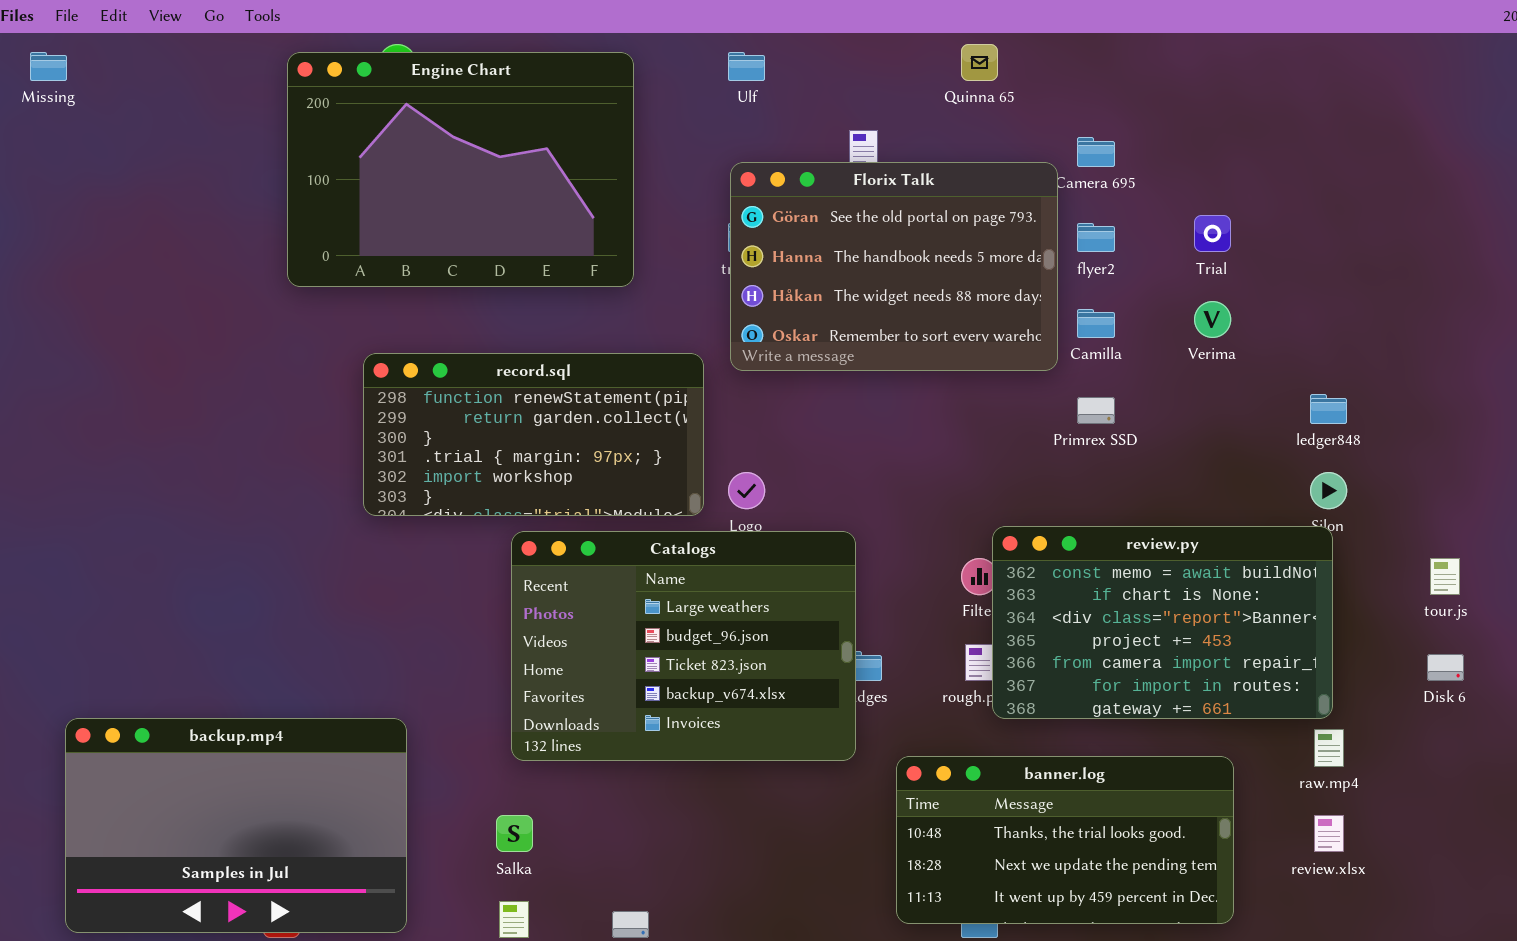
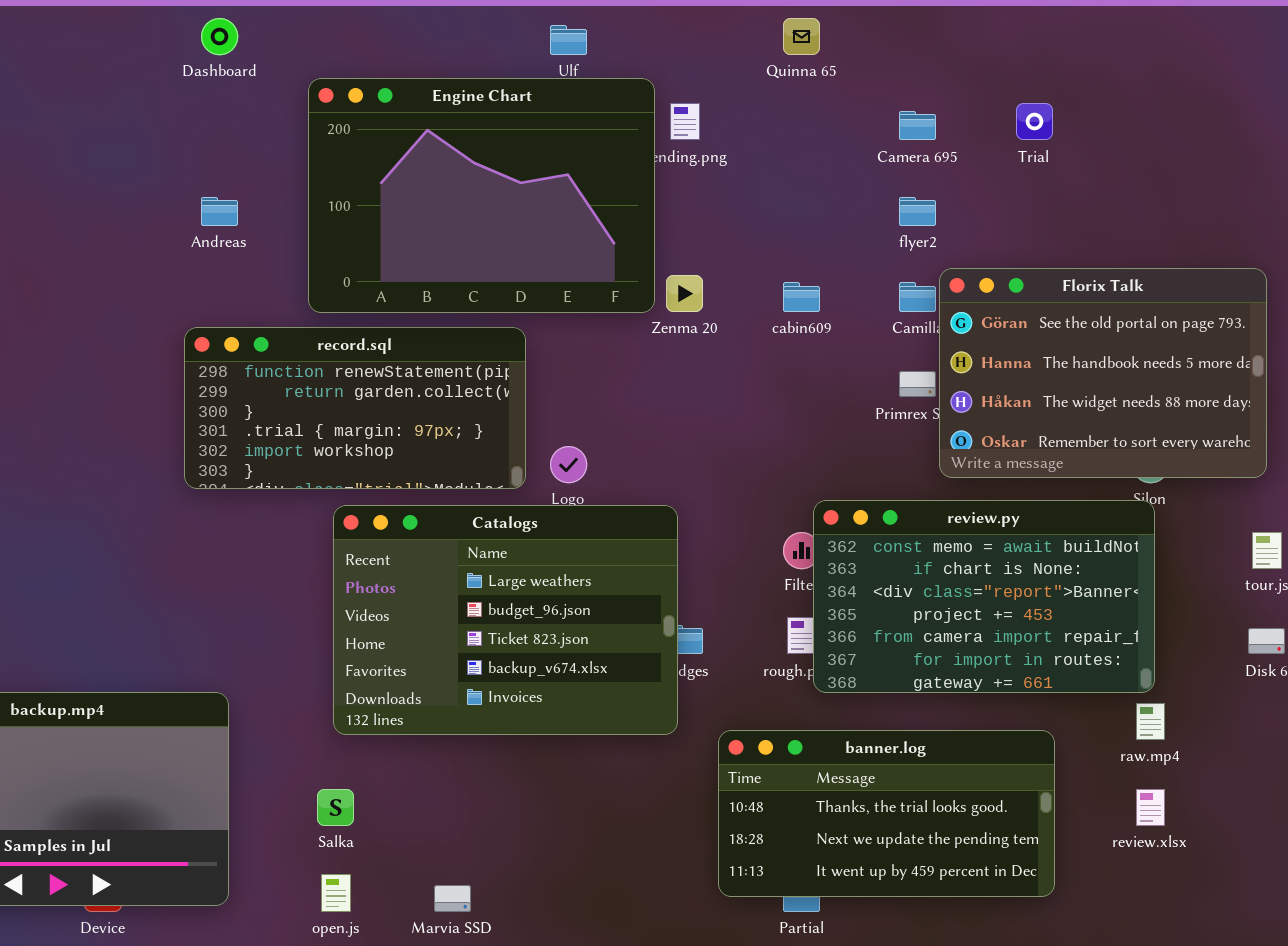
Engine Chart: [287,52,634,287] -> [308,78,655,313], moved
Florix Talk: [730,162,1058,371] -> [939,268,1267,478], moved
Trial: [1194,215,1231,252] -> [1016,103,1053,140], moved

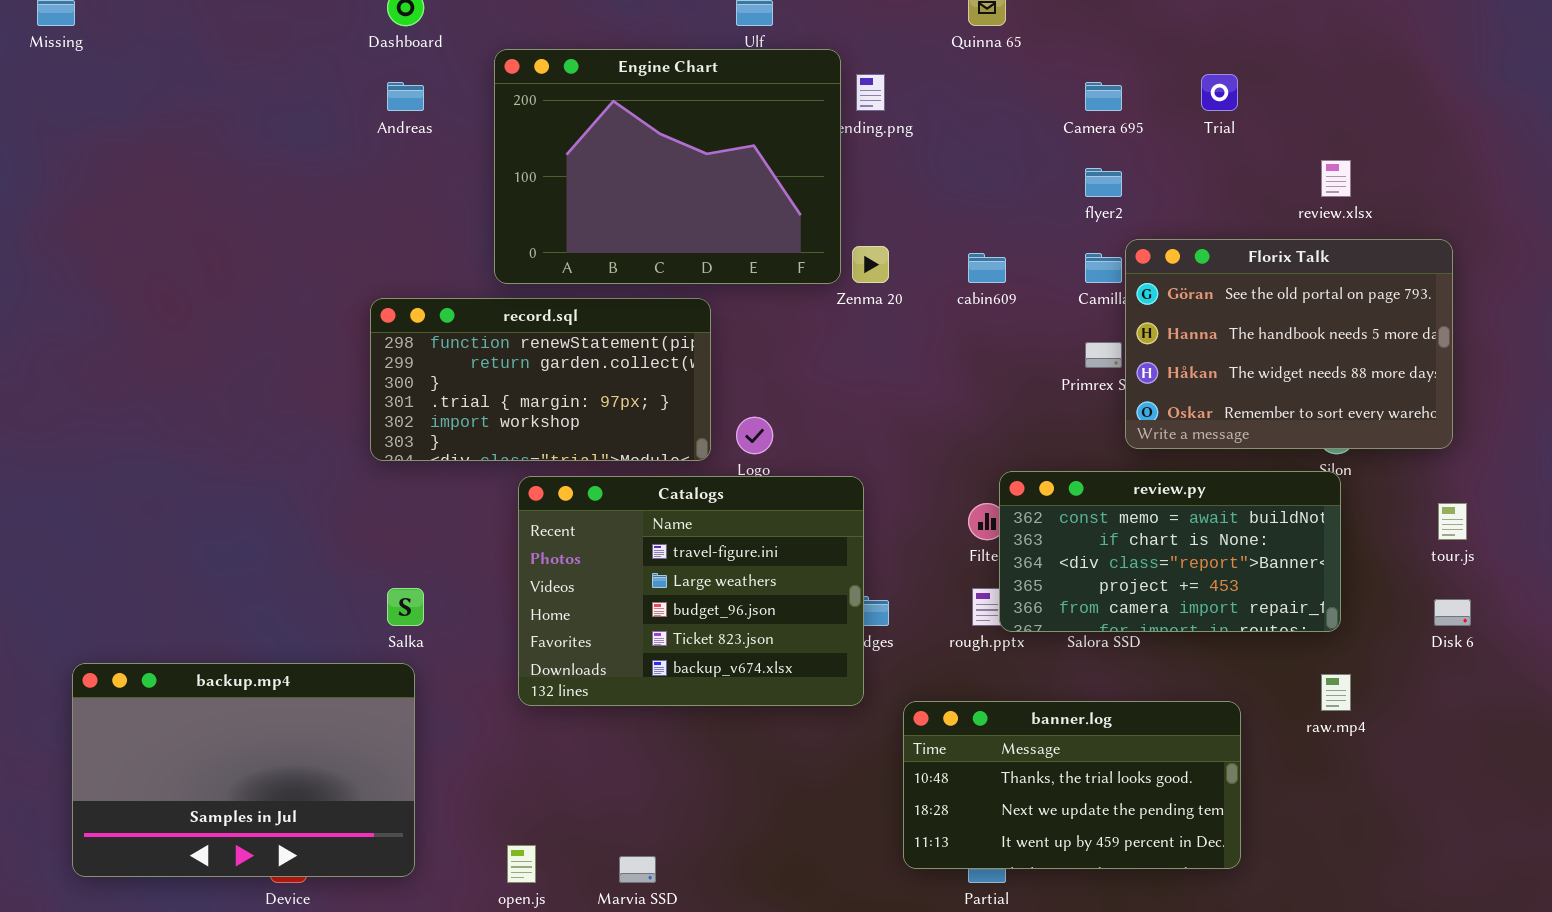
Andreas: [201,197,238,226] -> [387,82,424,111], moved
review.py: [813,500,1155,693] -> [999,471,1341,632], resized
Catalogs: [333,505,678,735] -> [518,476,864,706], scrolled up 1 row
Salka: [317,789,354,826] -> [387,588,424,626], moved
review.xlsx: [1136,789,1165,826] -> [1321,160,1351,197], moved

